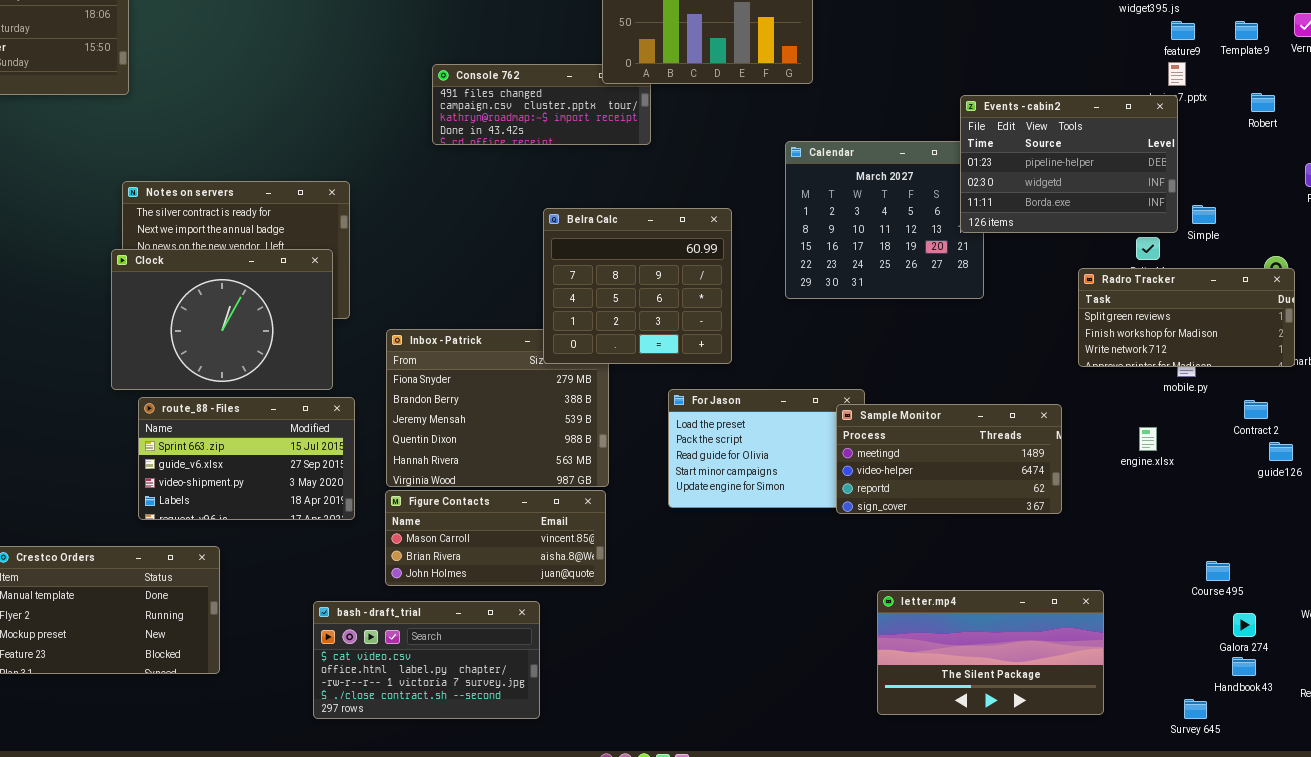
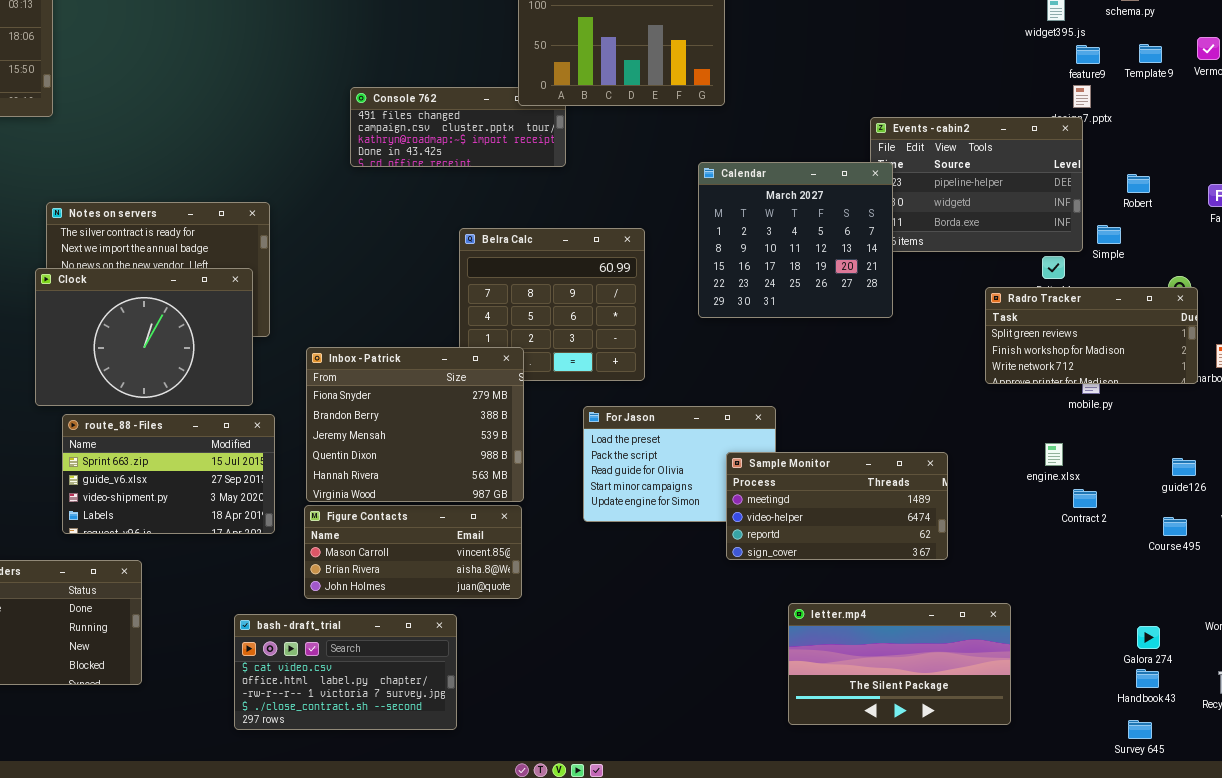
Robert: [1251,93,1275,112] -> [1127,174,1150,193], moved
Calendar: [785,141,984,299] -> [698,162,893,318], raised
Inbox - Patrick: [386,329,609,487] -> [306,347,524,502], raised
Contract 2: [1244,400,1268,419] -> [1073,489,1097,508], moved
Sample Monitor: [836,404,1062,514] -> [726,452,948,560], moved
Course 495: [1206,561,1230,581] -> [1163,517,1187,536], moved
Survey 645: [1184,699,1207,719] -> [1128,720,1152,739], moved

